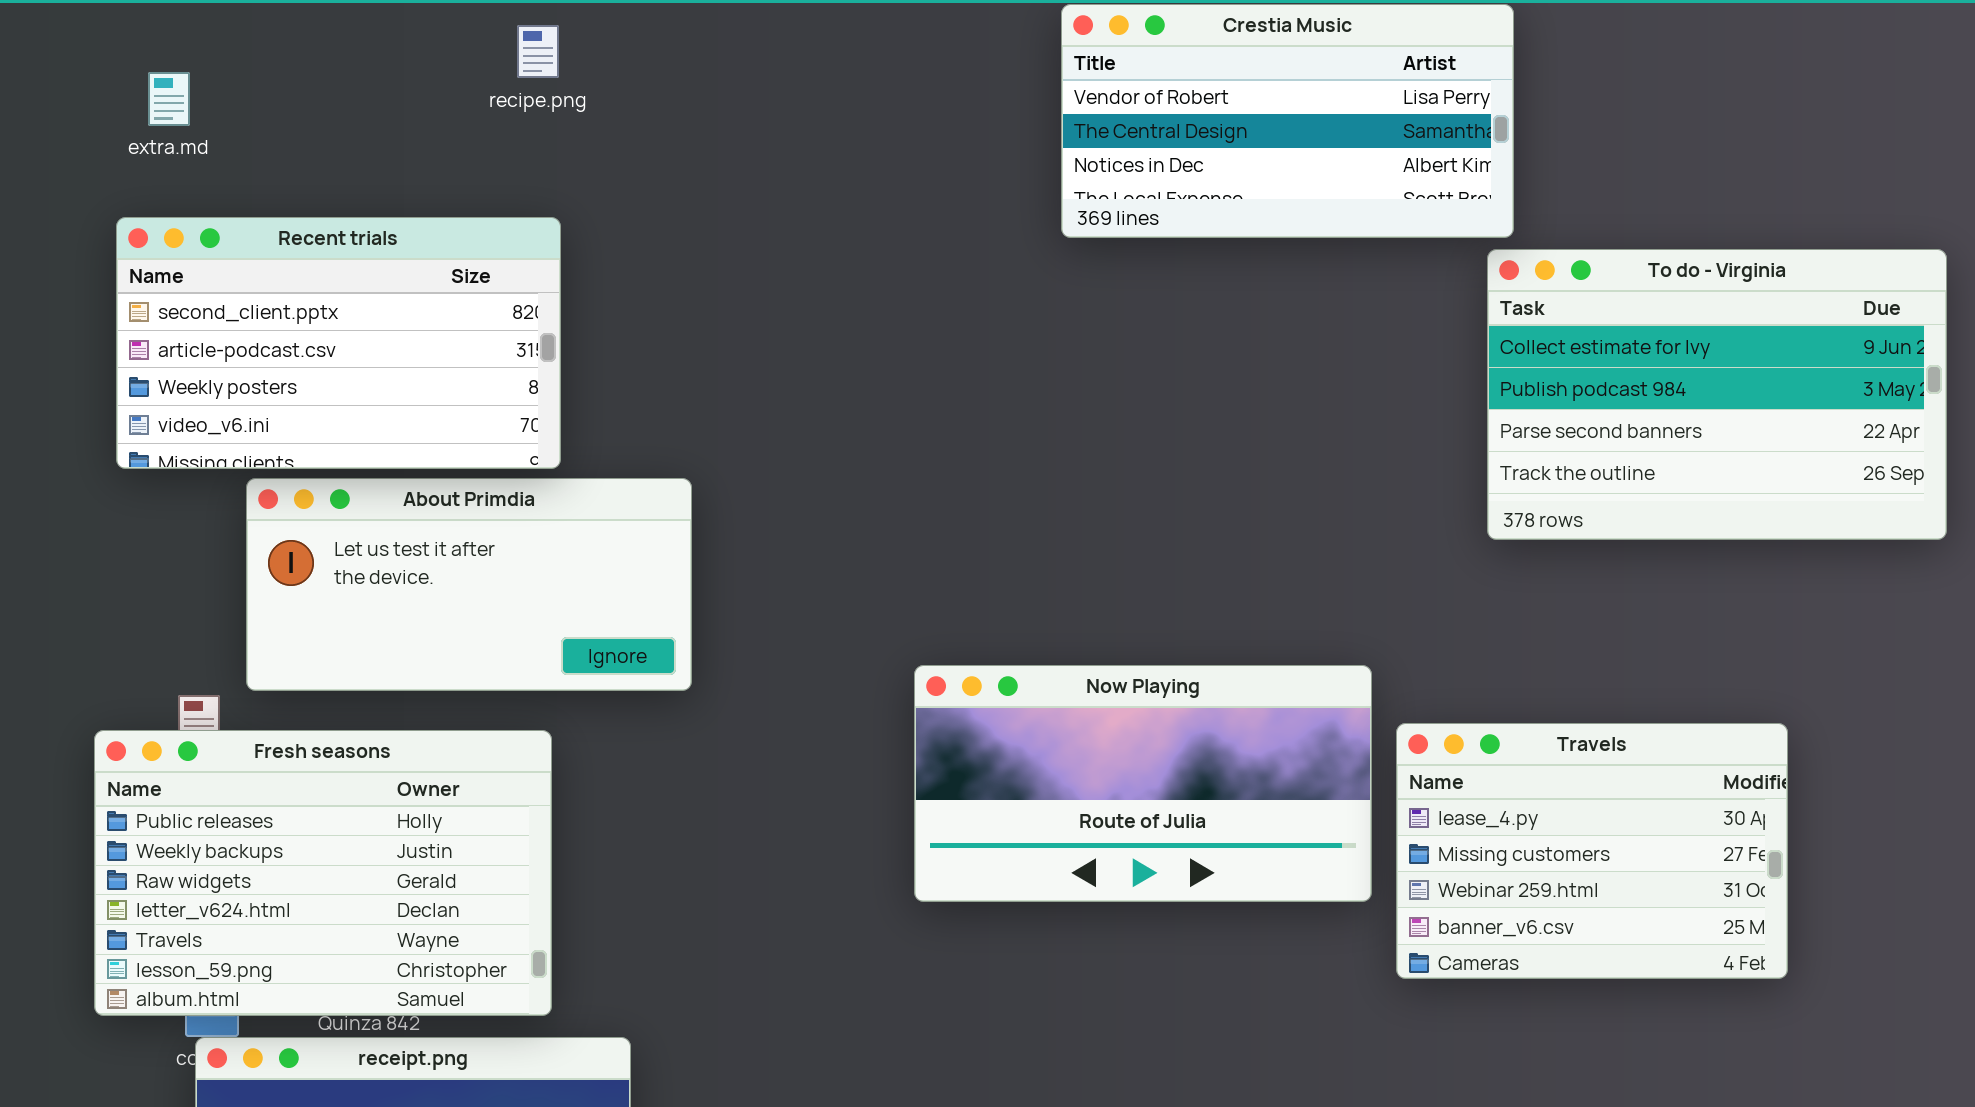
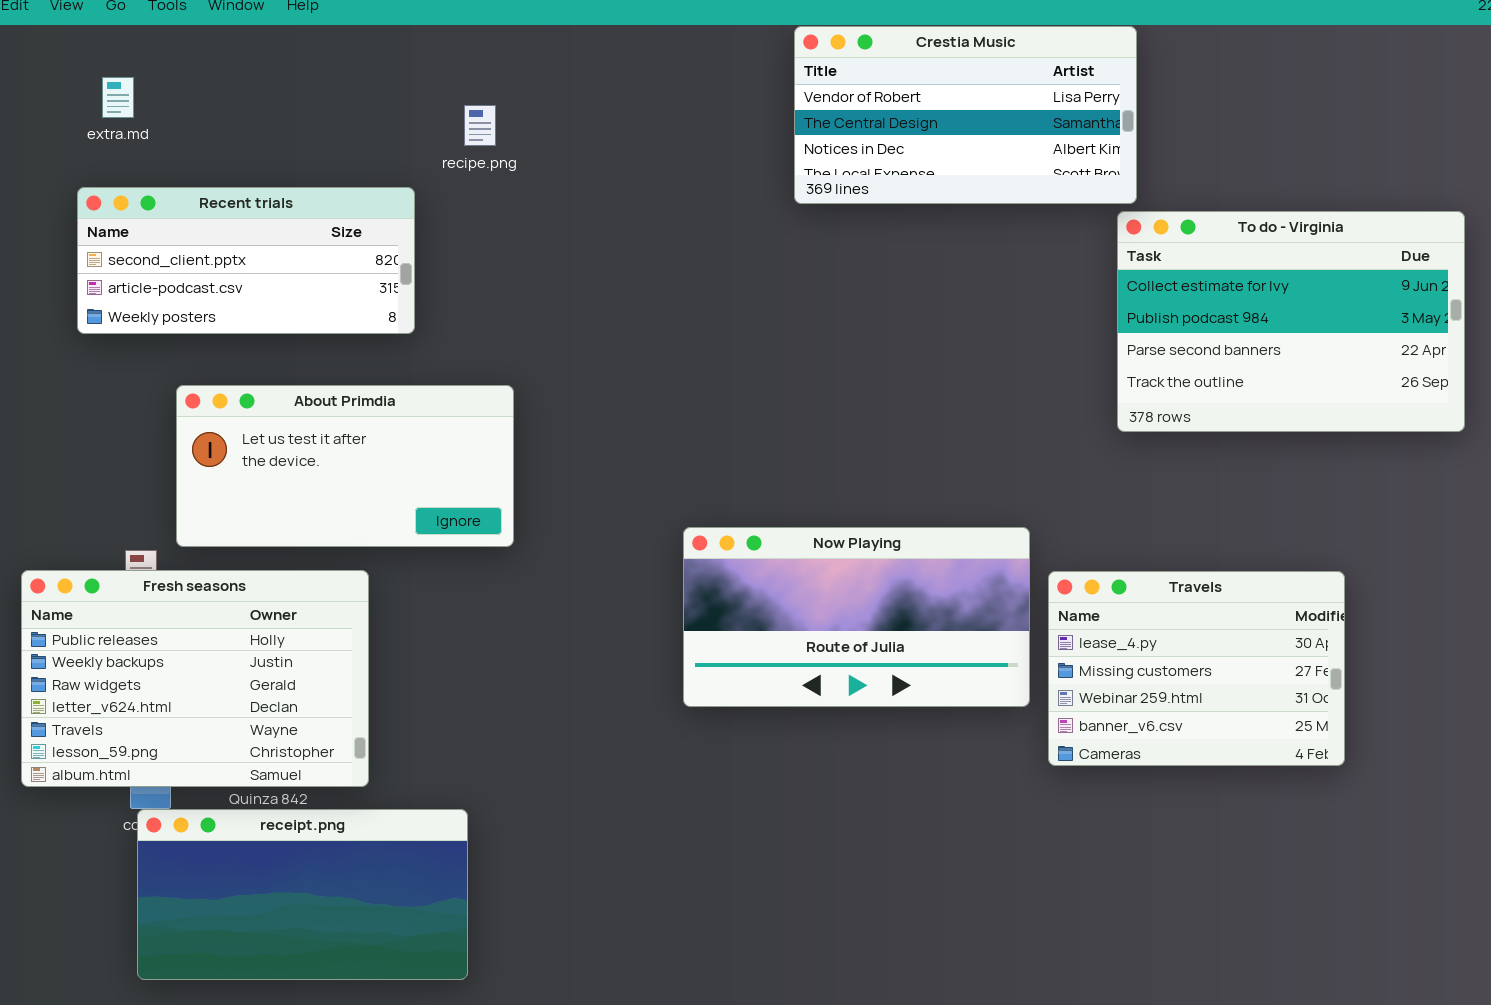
recipe.png: [517,25,559,78] -> [464,105,496,146], moved
Recent trials: [116,217,561,469] -> [77,187,415,334], resized
Fresh seasons: [94,730,552,1016] -> [21,570,369,787], moved

